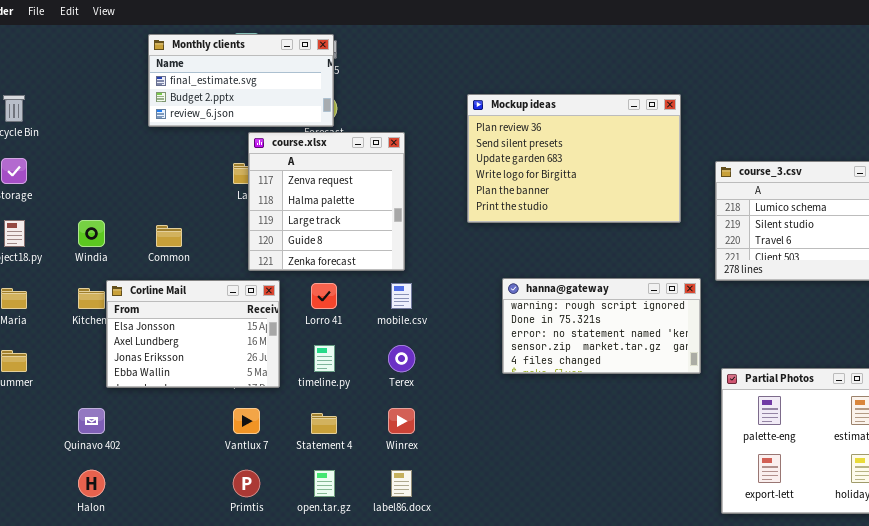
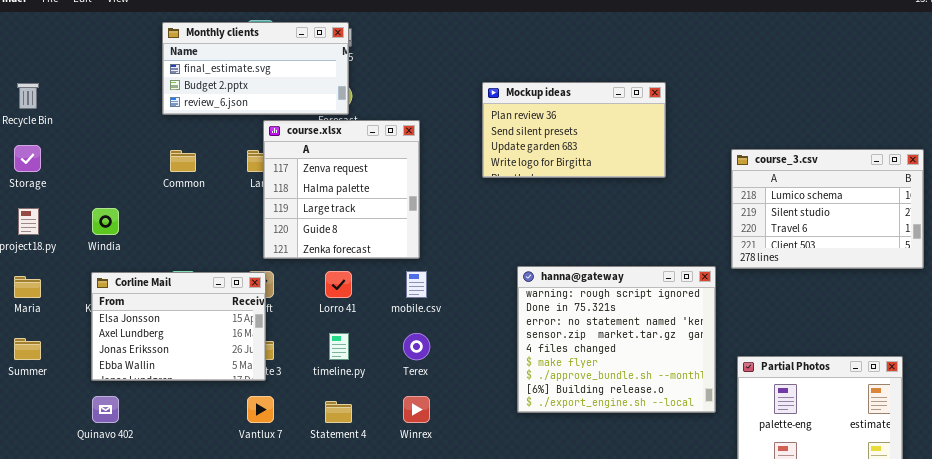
Mockup ideas: [467,94,681,223] -> [482,82,666,178], resized
Common: [156,225,182,247] -> [170,150,196,172], moved
hanna@gateway: [502,278,701,374] -> [517,266,716,413], resized
Corline Mail: [106,280,280,388] -> [91,272,266,381], moved

